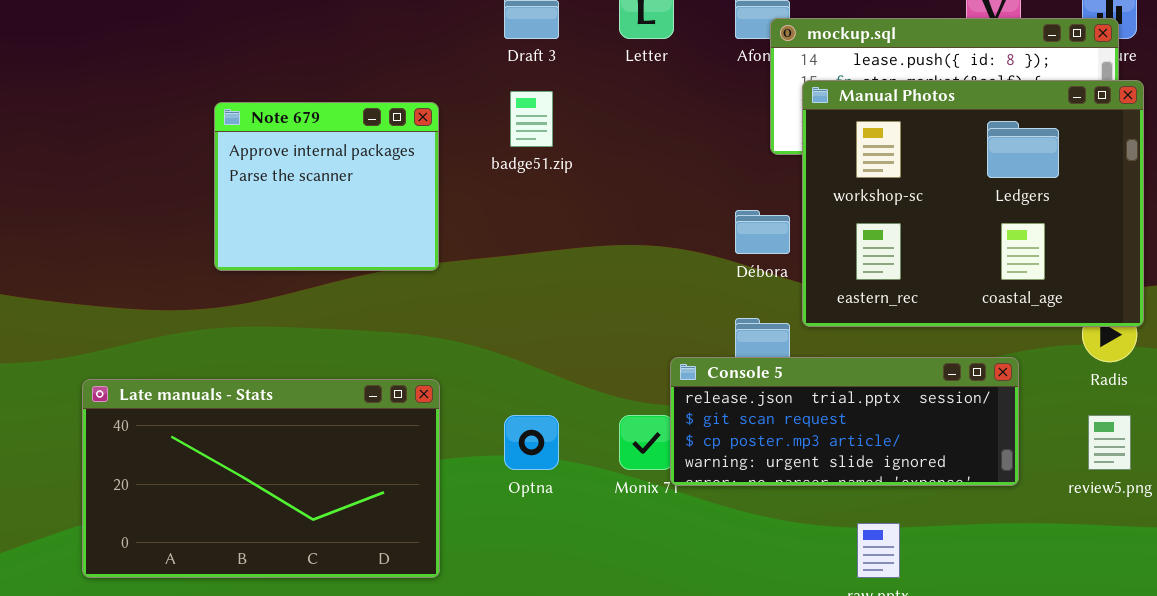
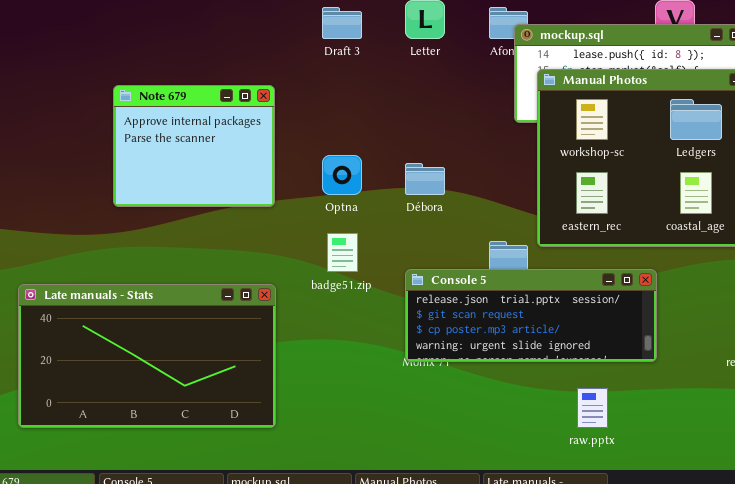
badge51.zip: [510,91,553,147] -> [327,233,358,272], moved
Débora: [735,210,790,254] -> [405,163,445,195], moved
Console 5: [670,357,1019,486] -> [405,269,657,362], moved
Optna: [504,415,559,470] -> [322,155,362,195], moved

